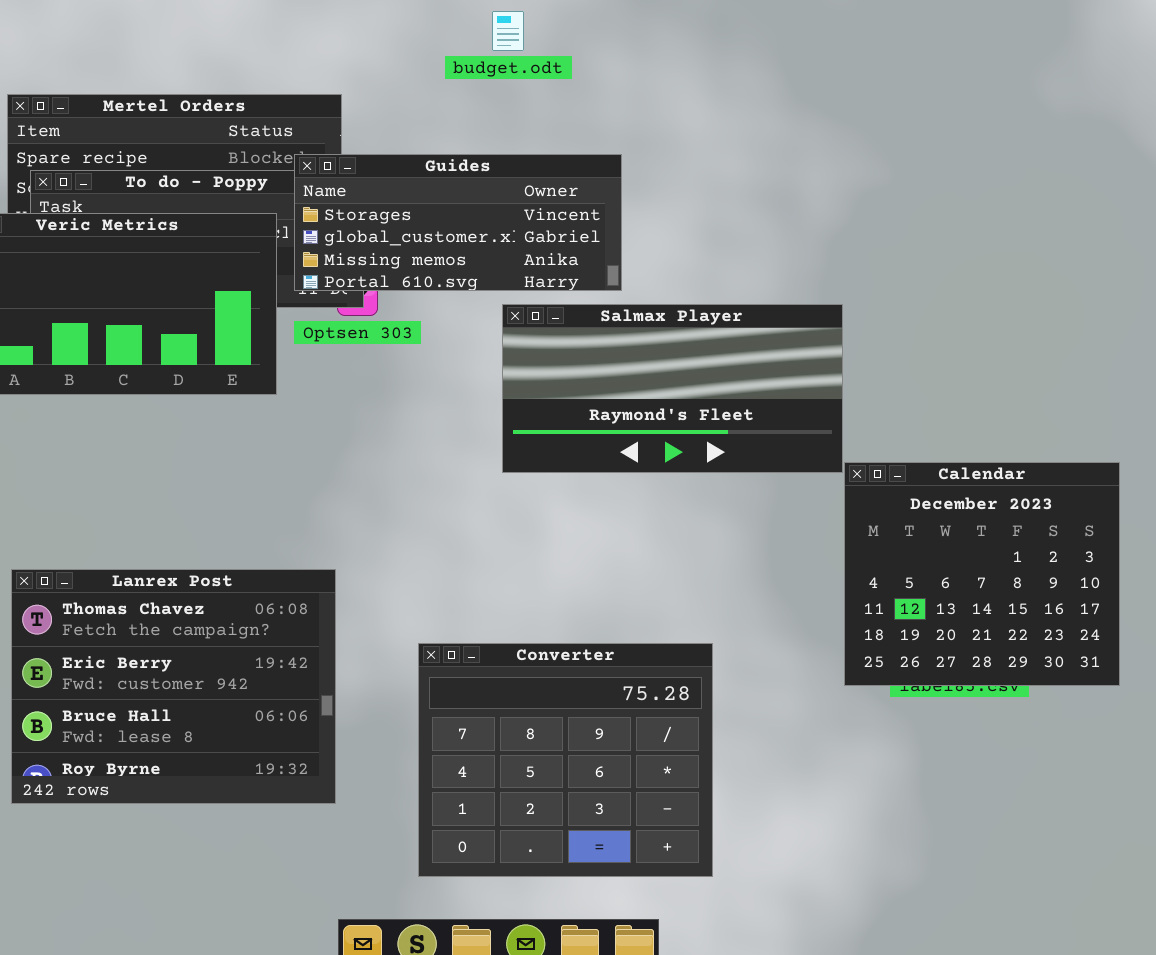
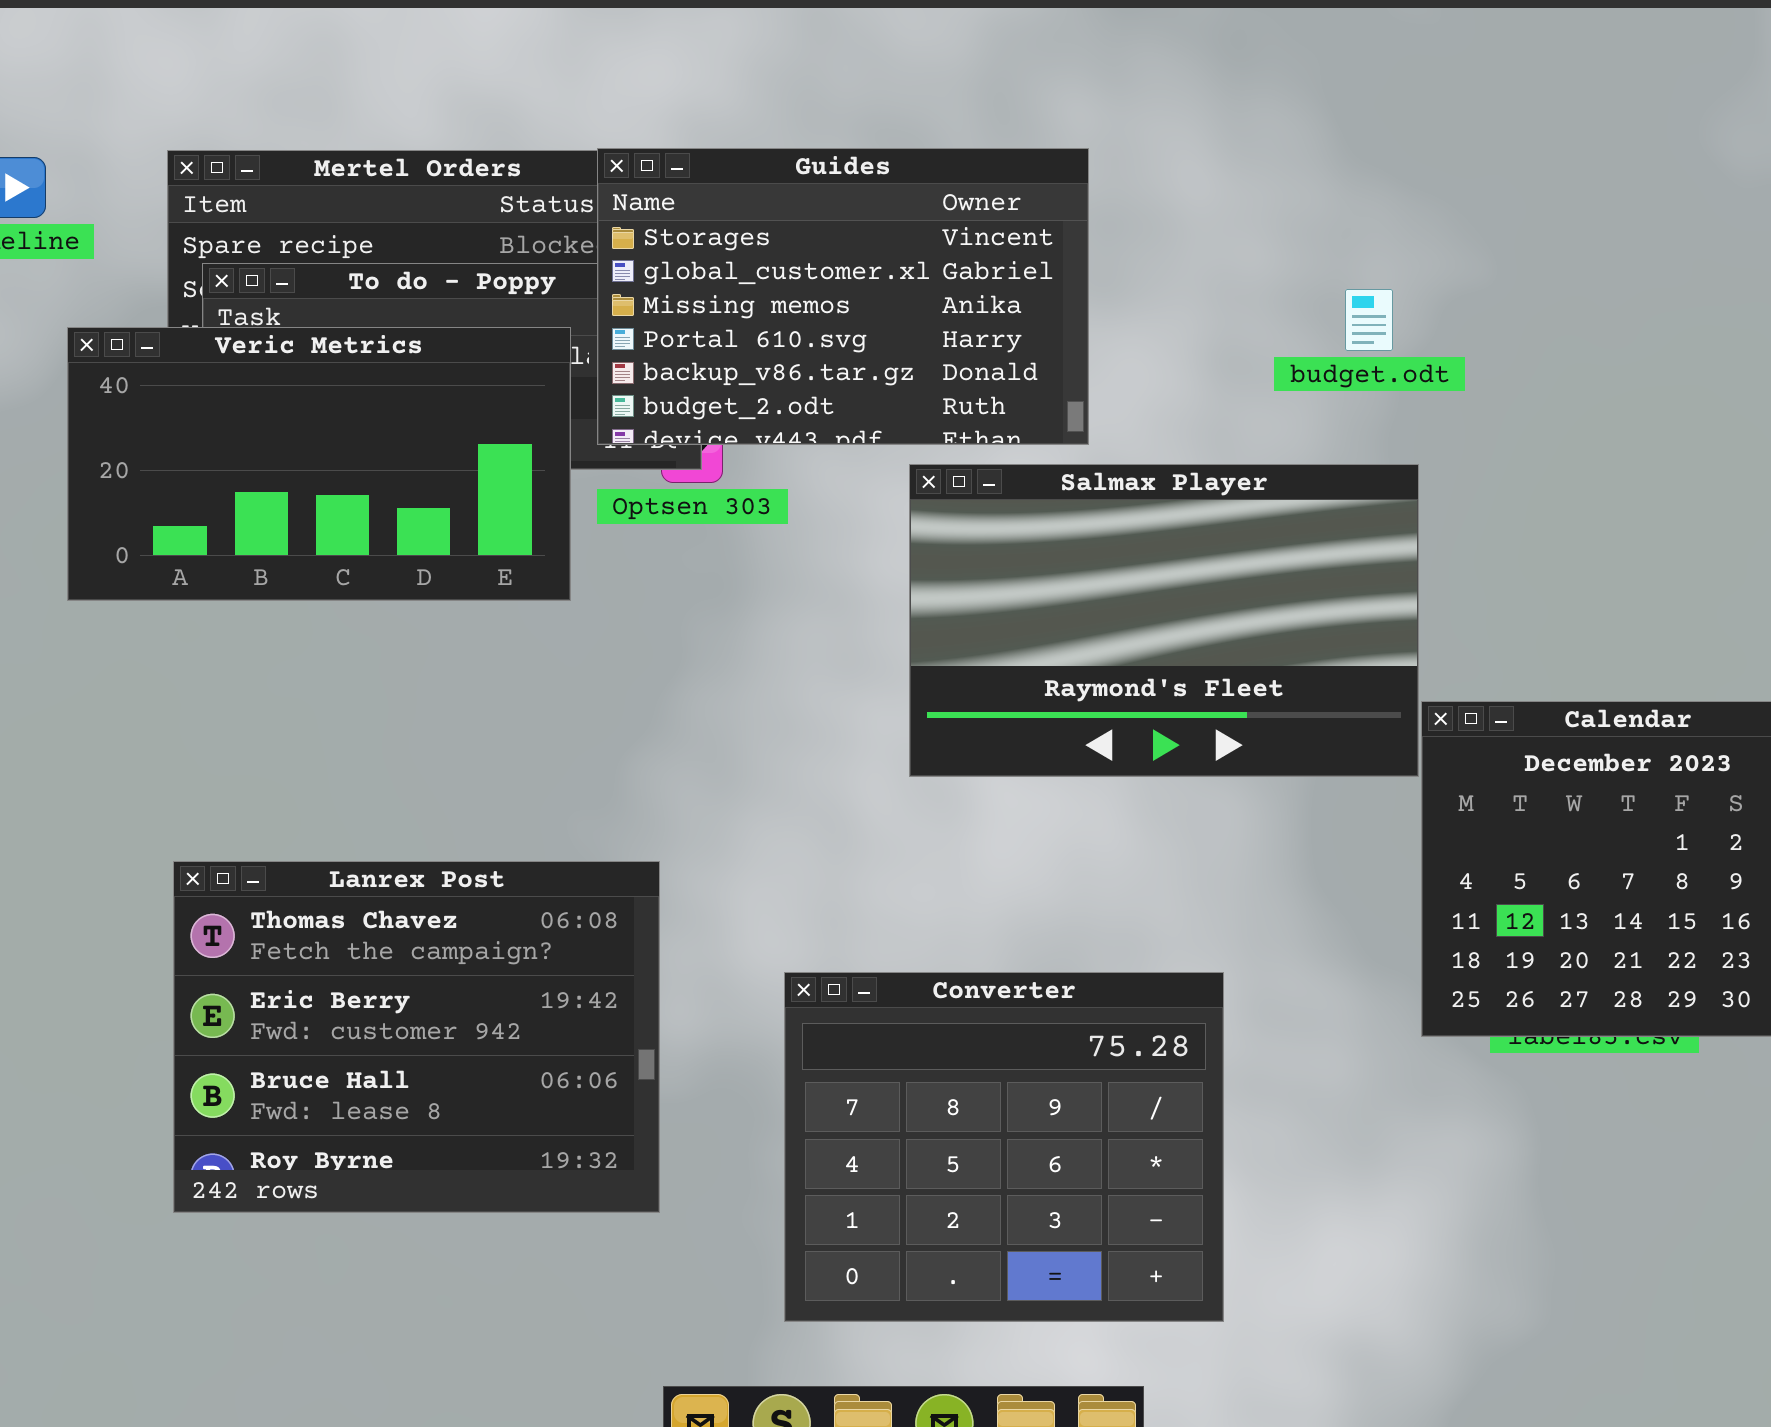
budget.odt: [492,11,524,51] -> [1345,289,1393,351], moved
Guides: [294,154,622,291] -> [597,148,1089,445], resized
Salmax Player: [502,304,843,473] -> [909,464,1419,777], resized

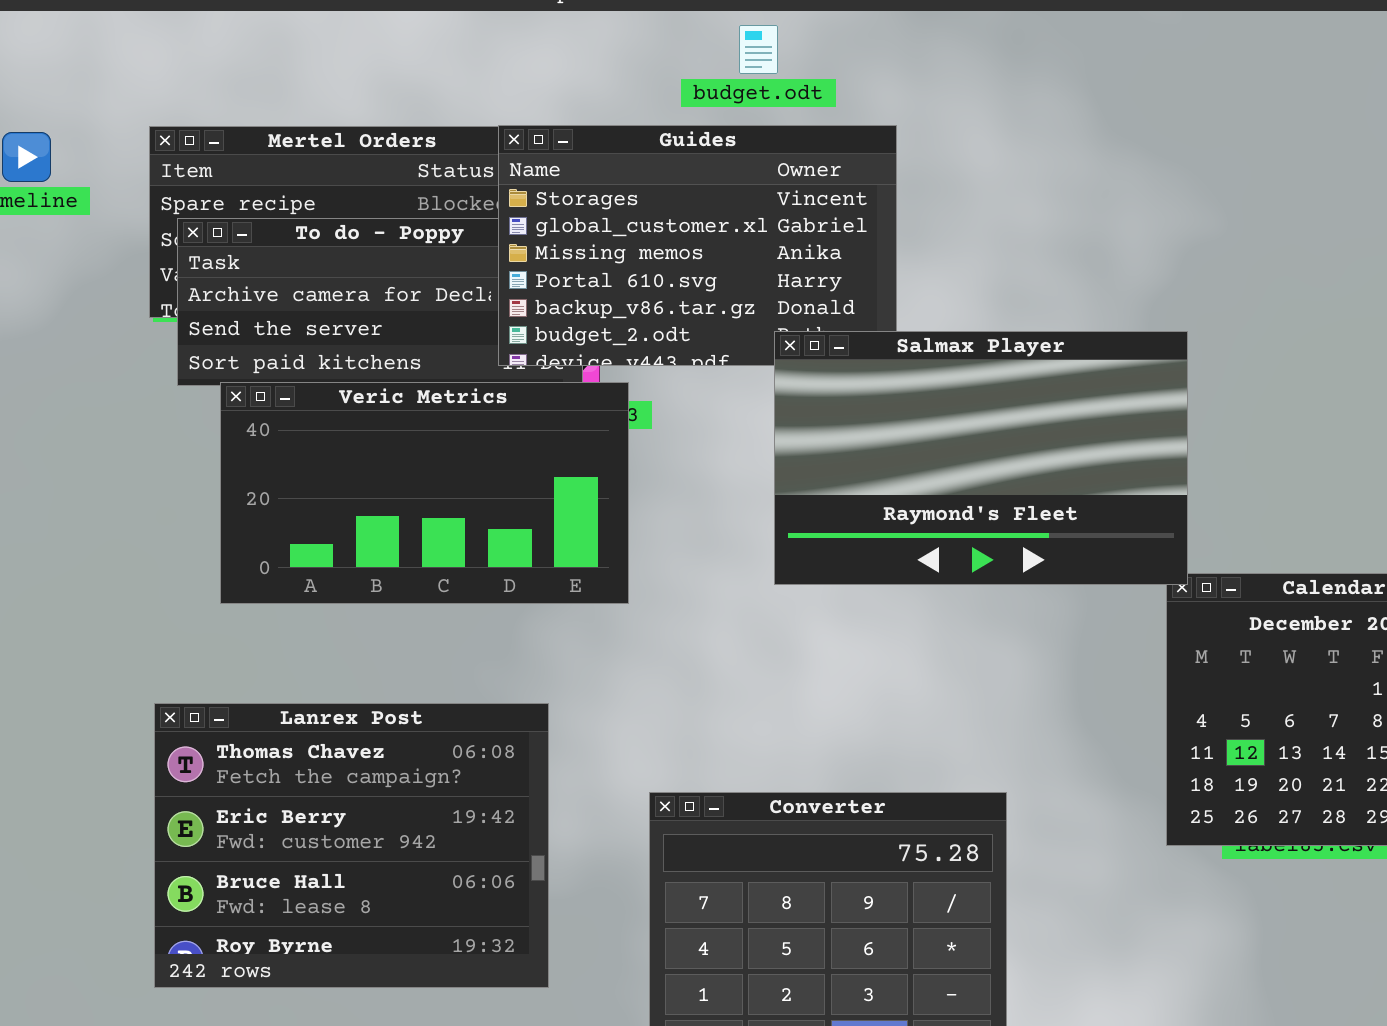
budget.odt: [1345,289,1393,351] -> [739,25,778,74], moved
Veric Metrics: [67,327,571,601] -> [220,382,629,604], moved
Salmax Player: [909,464,1419,777] -> [774,331,1188,585], moved

